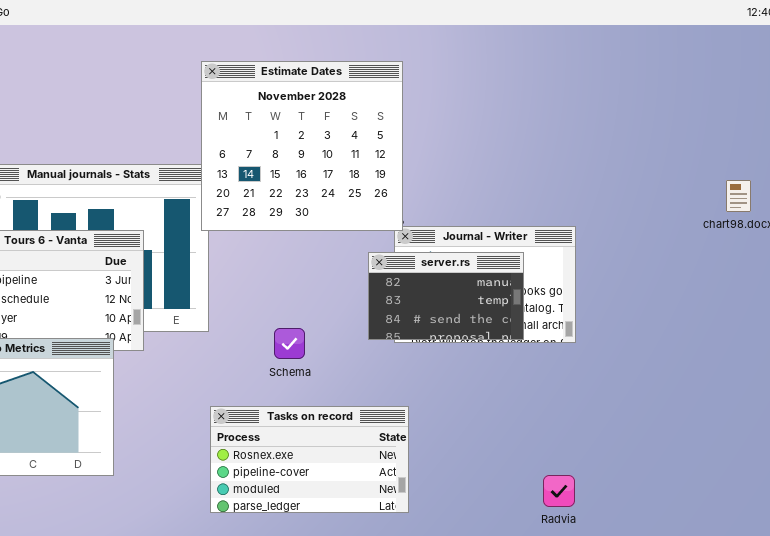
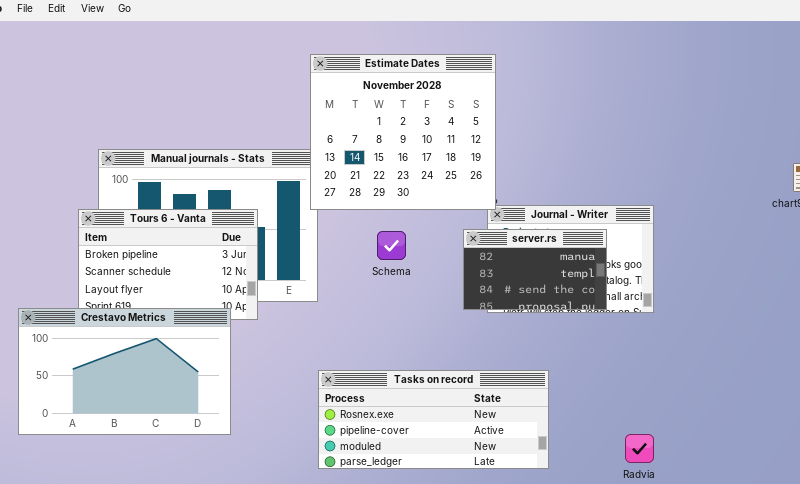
Schema: [274,328,305,359] -> [377,231,406,260], moved
Tasks on record: [210,406,409,513] -> [318,370,549,469], resized

